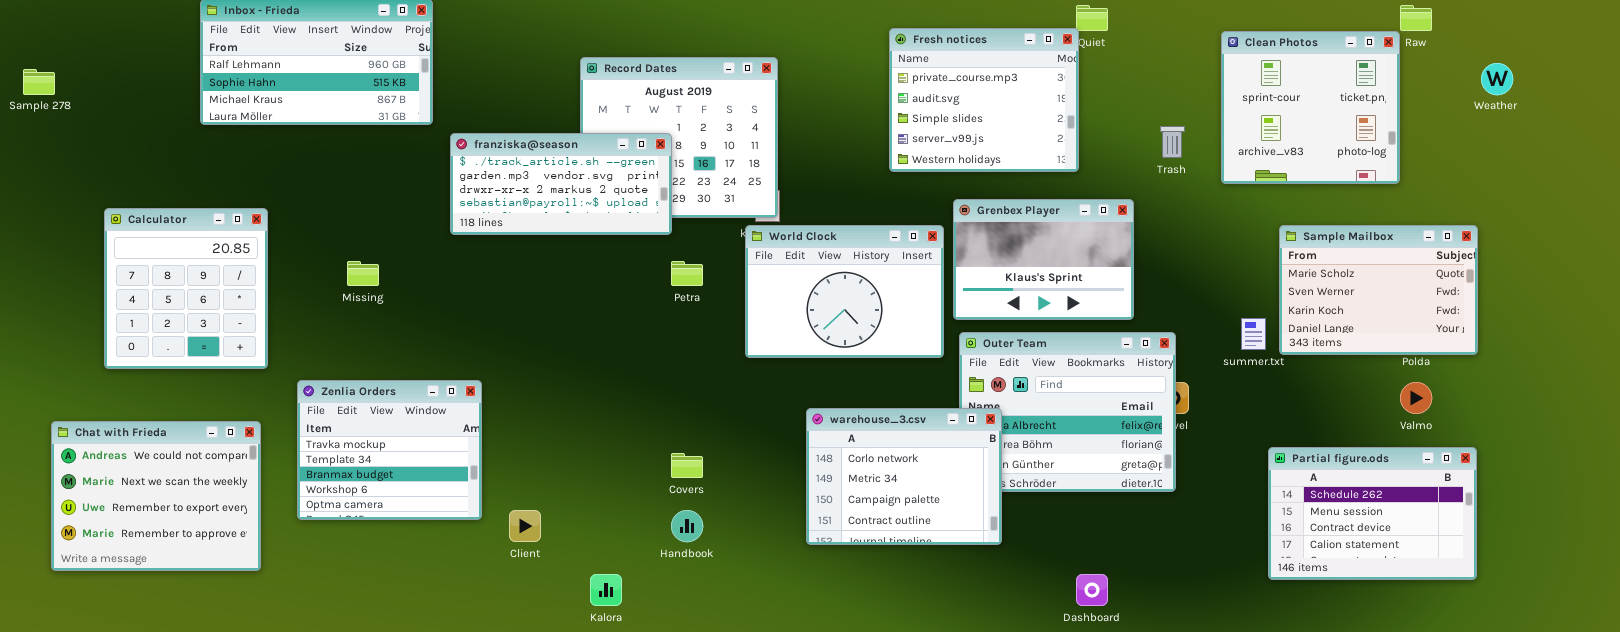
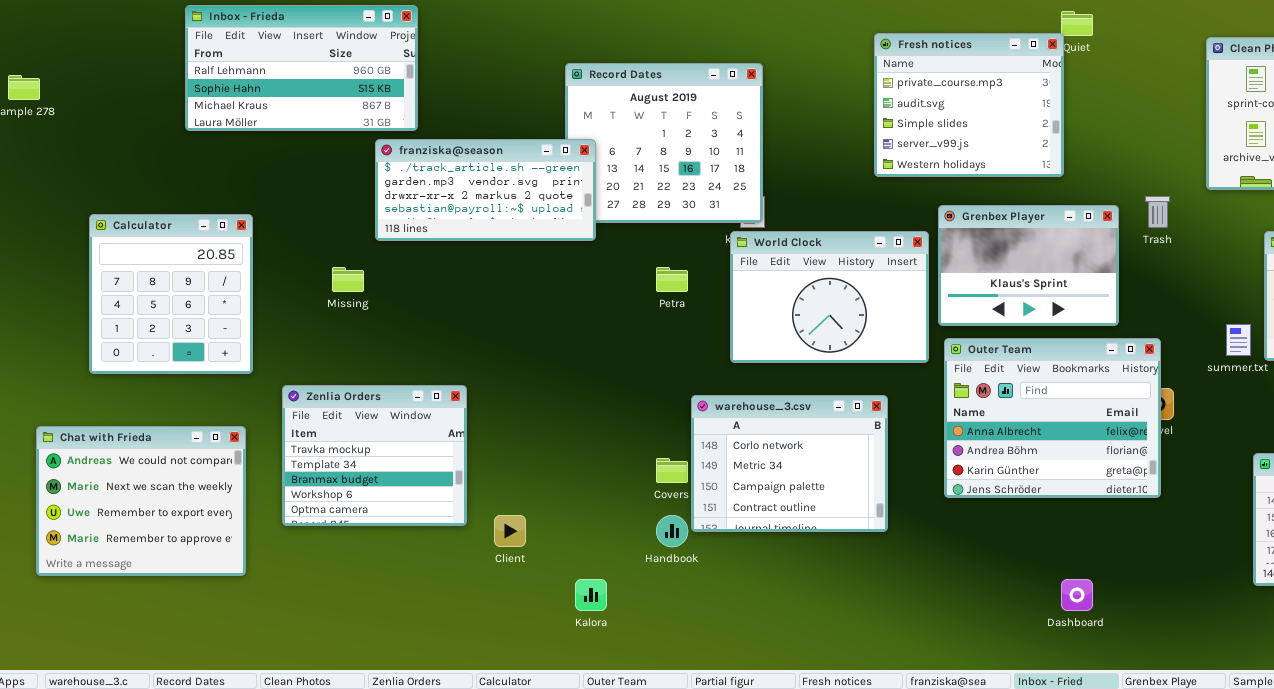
Trash: [1160,126,1185,158] -> [1145,196,1170,228], moved
franziska@season: [450,133,672,235] -> [375,139,596,241], moved
warehouse_3.csv: [806,408,1002,545] -> [691,395,888,532], moved

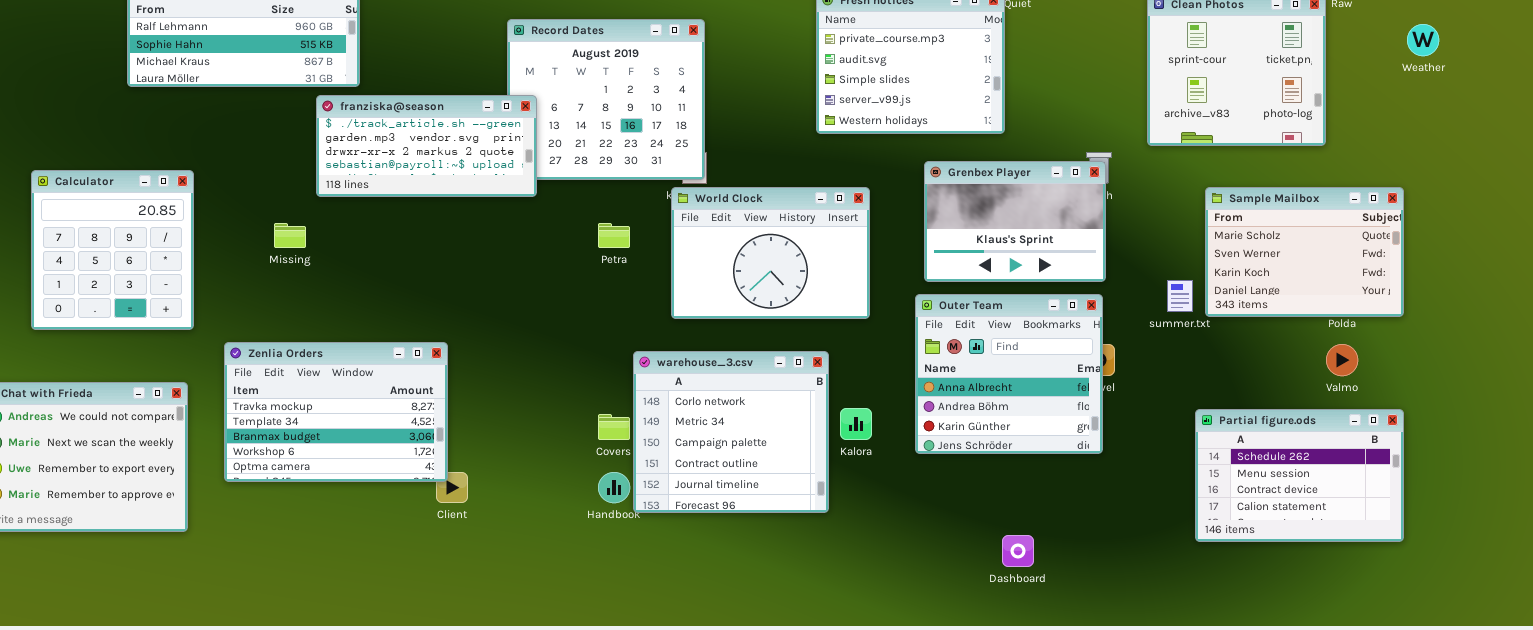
Grenbex Player: [938,205,1119,326] -> [924,161,1106,282], moved
Outer Team: [944,338,1161,498] -> [915,294,1103,454], resized
Zenlia Orders: [282,385,467,526] -> [224,342,448,482], resized
warehouse_3.csv: [691,395,888,532] -> [633,351,829,513], resized
Kalora: [575,579,607,611] -> [840,408,872,440], moved

